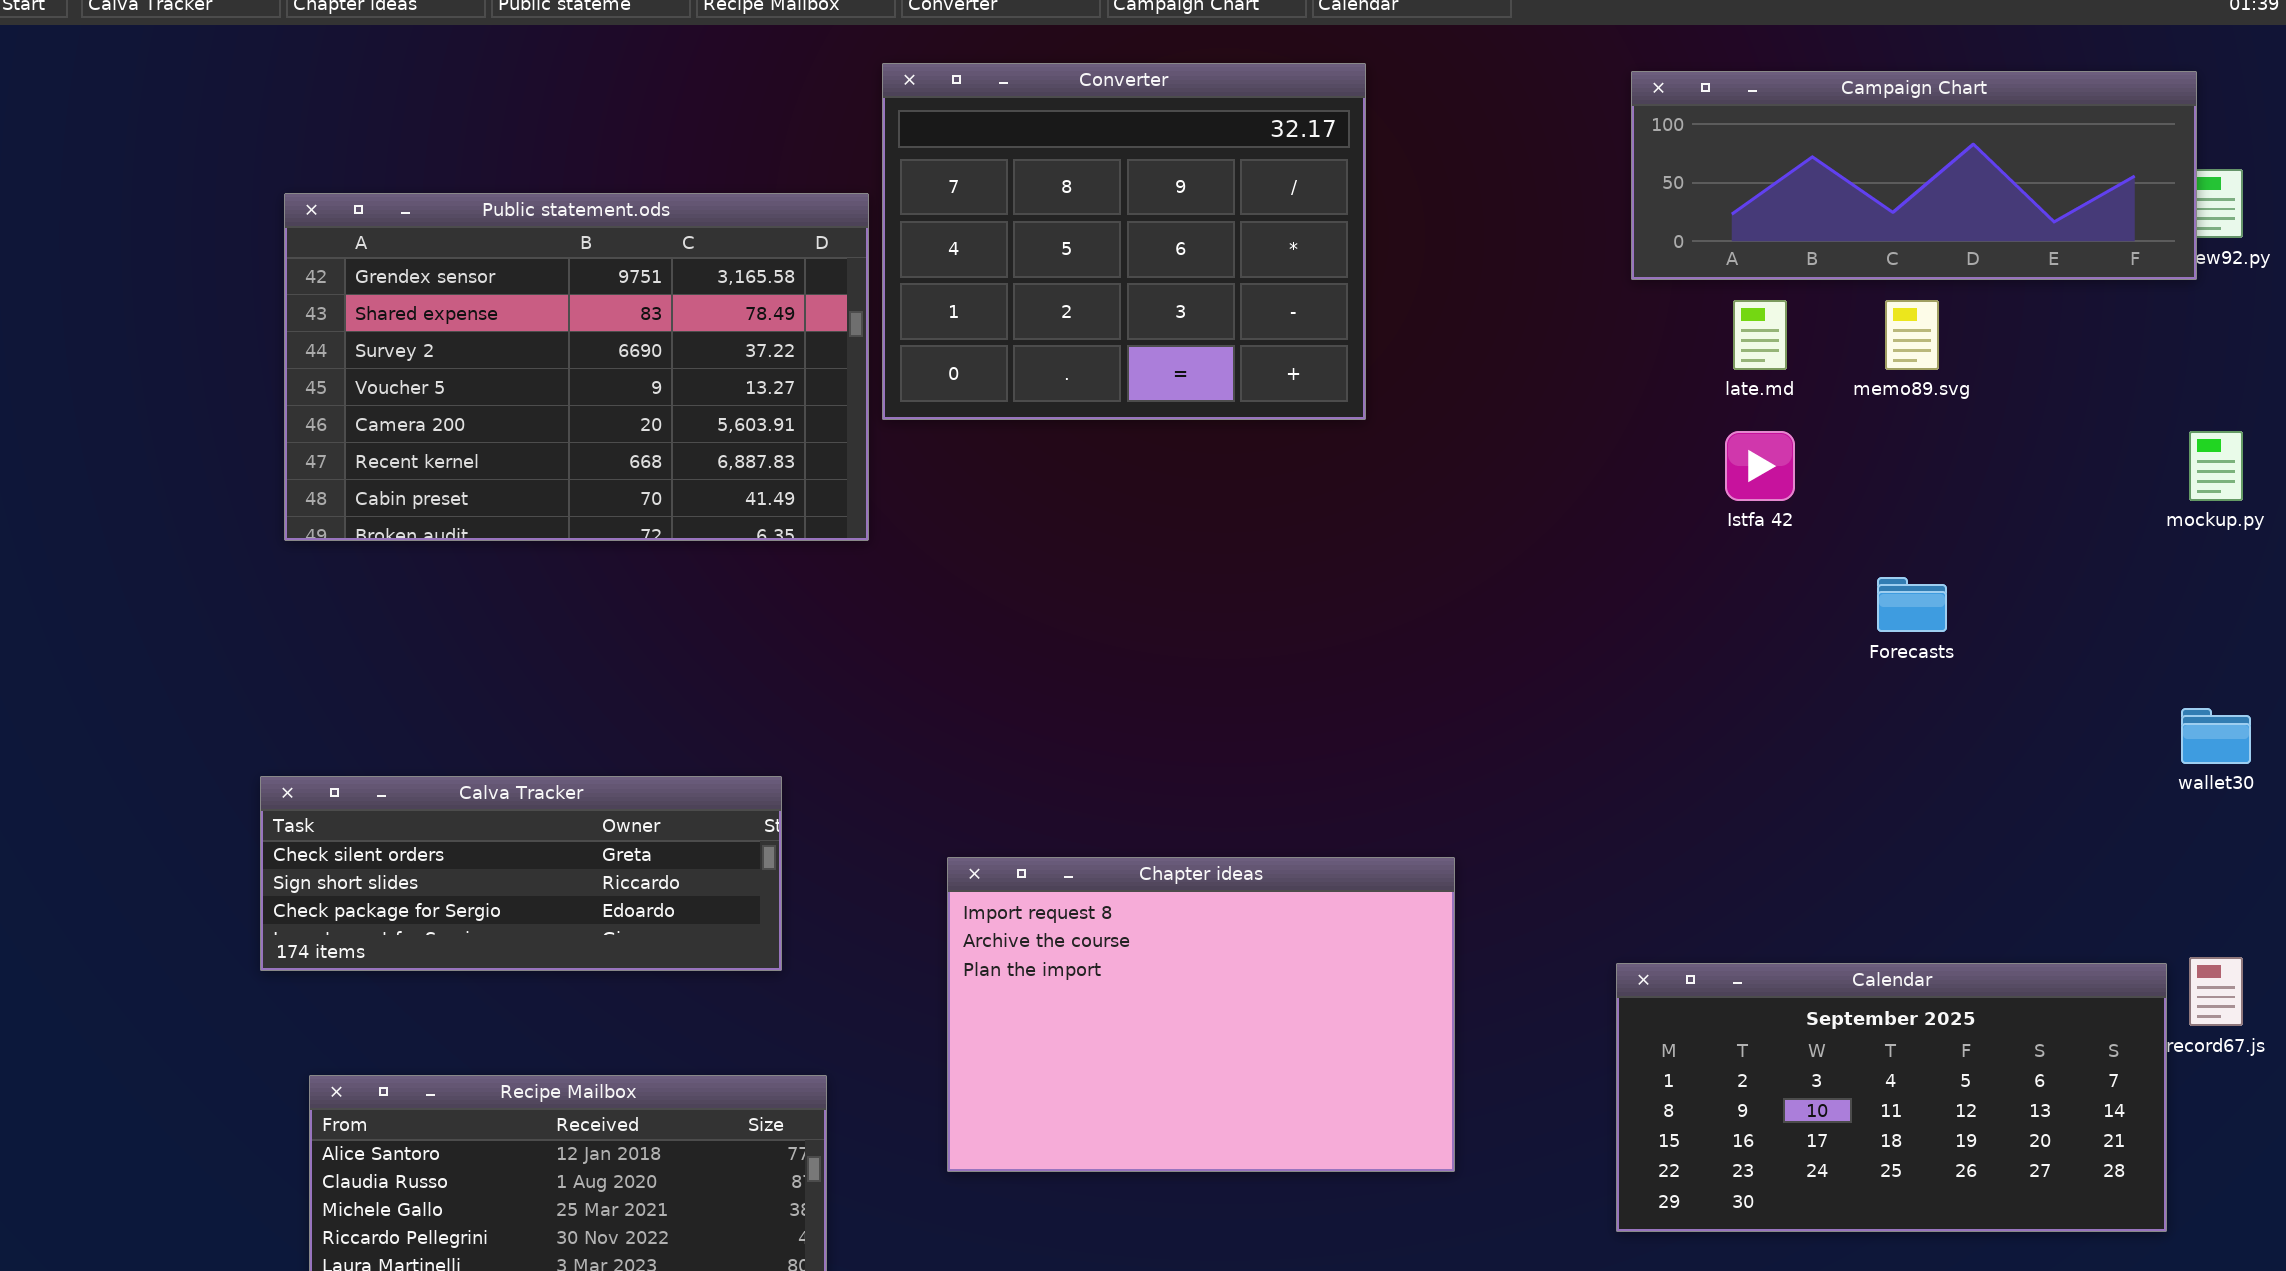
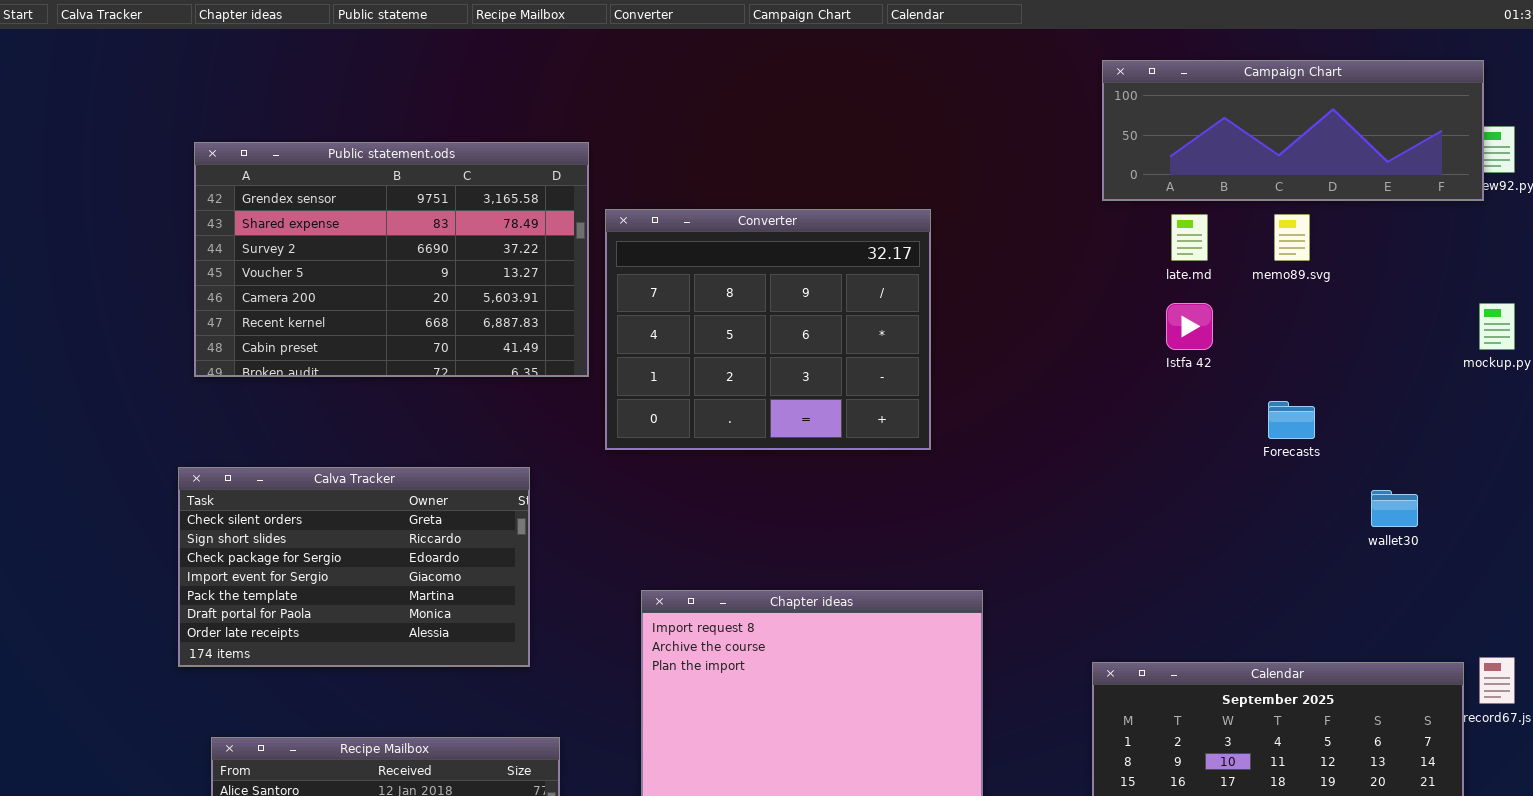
Converter: [882,63,1366,420] -> [605,209,931,450], moved
wallet30: [2181,708,2251,764] -> [1371,490,1418,527], moved
Calva Tracker: [260,776,782,971] -> [178,467,530,667], resized

